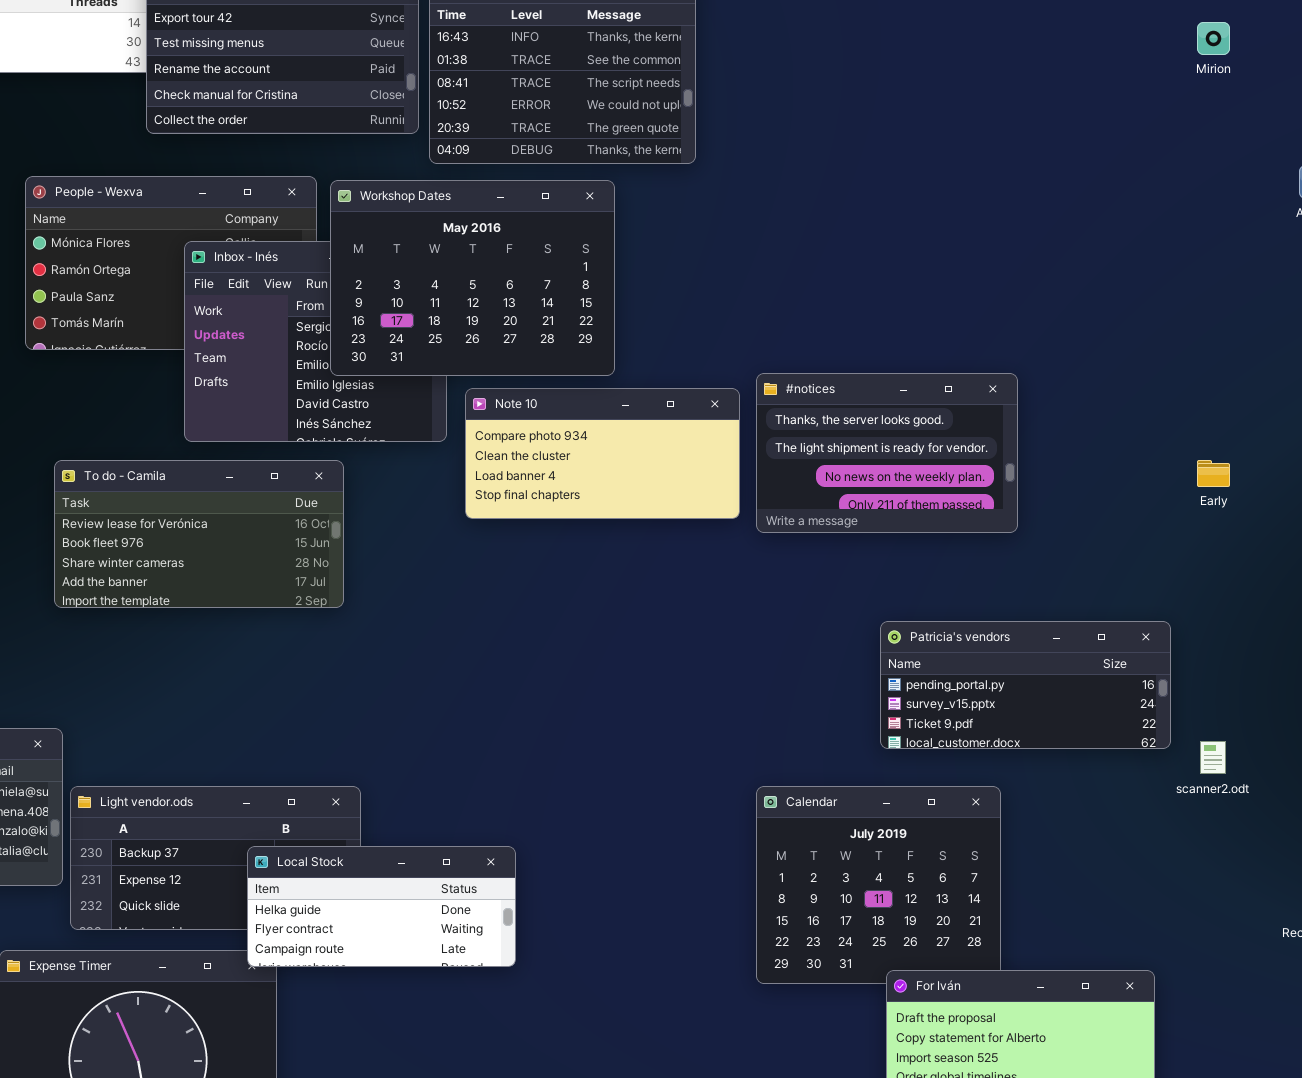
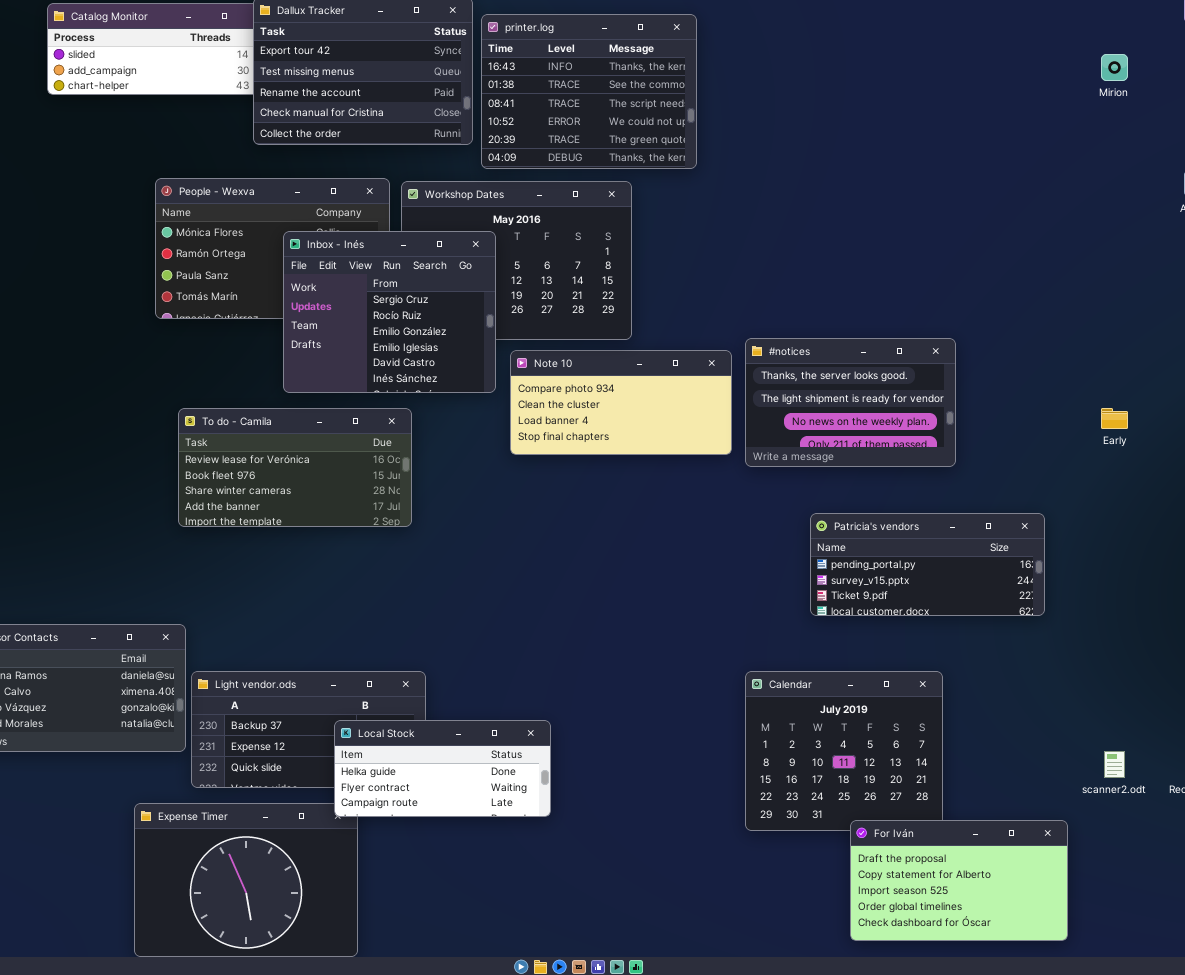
Inbox - Inés: [184,241,447,442] -> [283,231,496,393], raised
Patricia's vendors: [880,621,1171,749] -> [810,513,1045,616], moved
scanner2.odt: [1200,741,1226,774] -> [1104,751,1125,778], moved

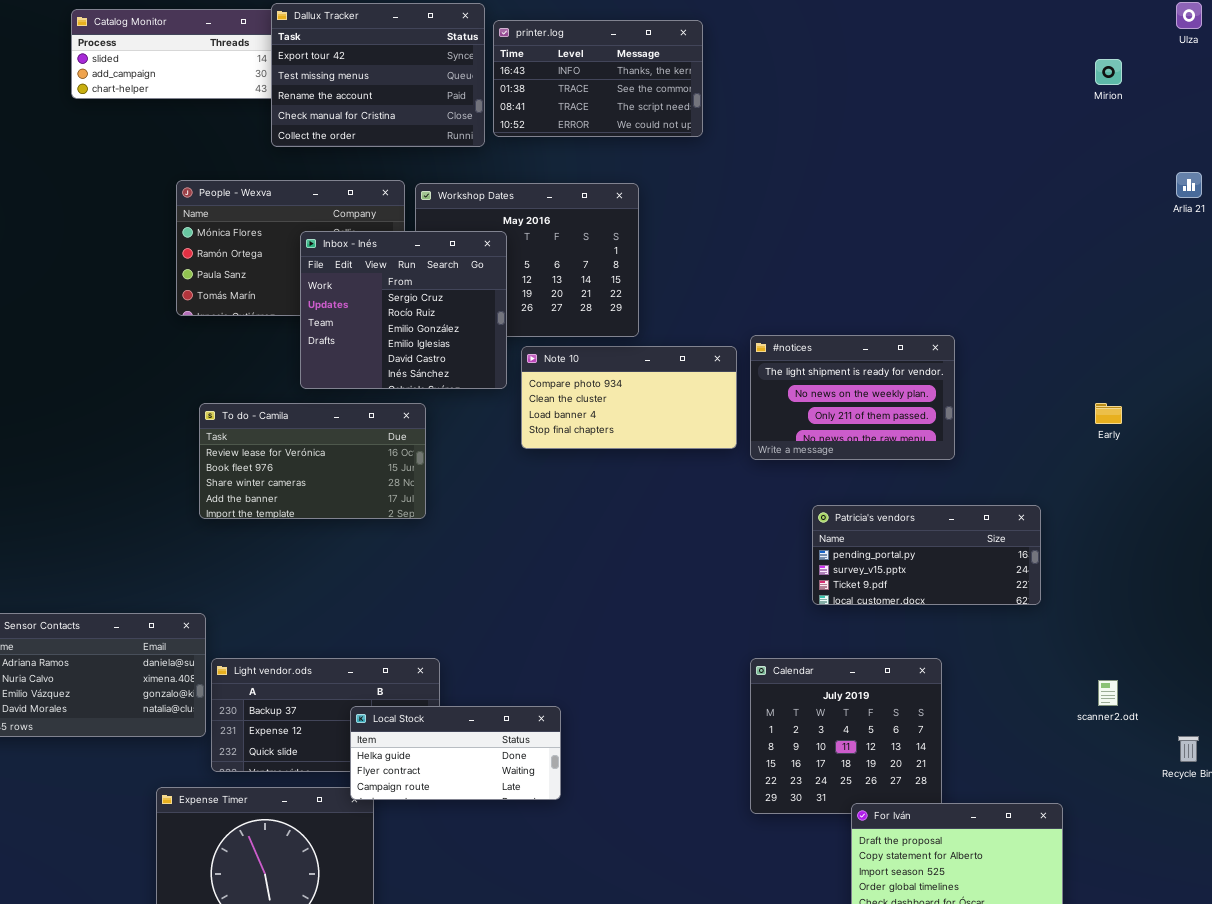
printer.log: [481,14,697,169] -> [493,20,703,137], resized
#notices: [745,338,956,467] -> [750,335,955,460], scrolled down 1 row
scanner2.odt: [1104,751,1125,778] -> [1098,680,1118,706], moved

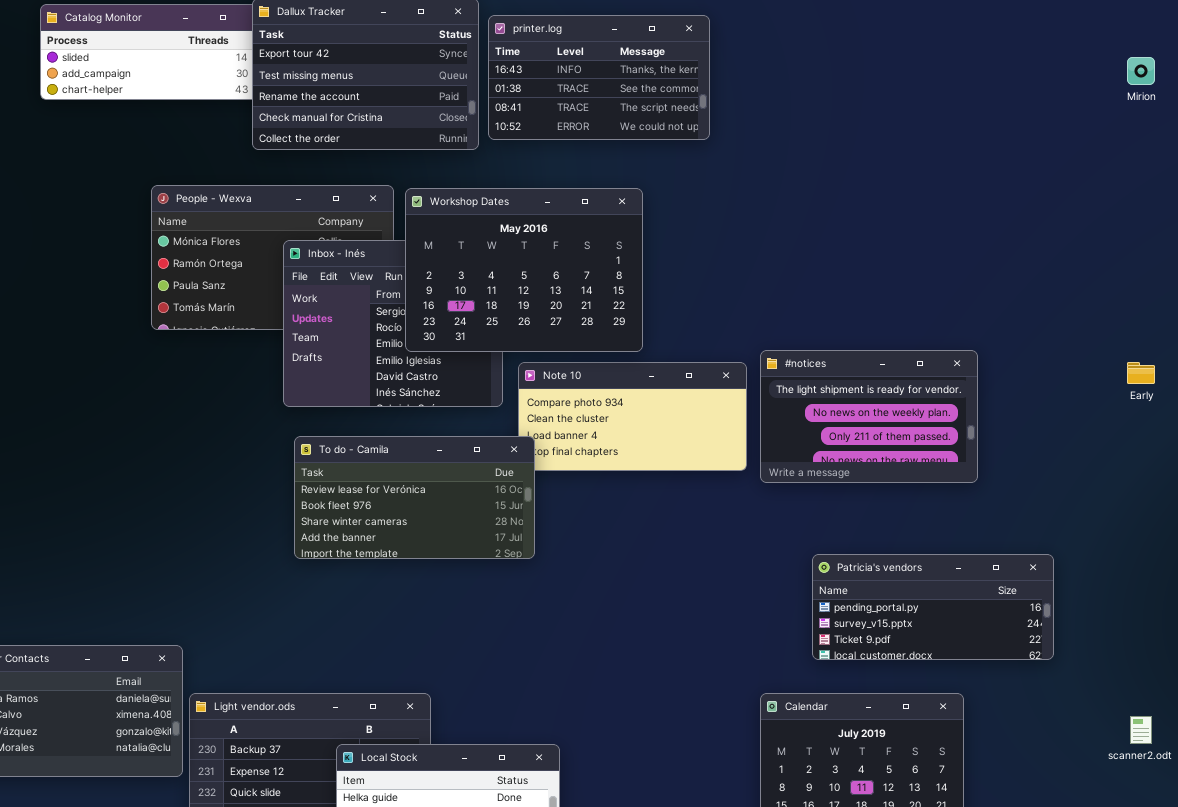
Workshop Dates: [415,183,639,337] -> [405,188,643,352], raised
To do - Camila: [199,403,426,519] -> [294,436,535,559], moved
Early: [1095,403,1122,424] -> [1127,362,1155,384], moved
Patricia's vendors: [812,505,1041,605] -> [812,554,1054,660], moved

